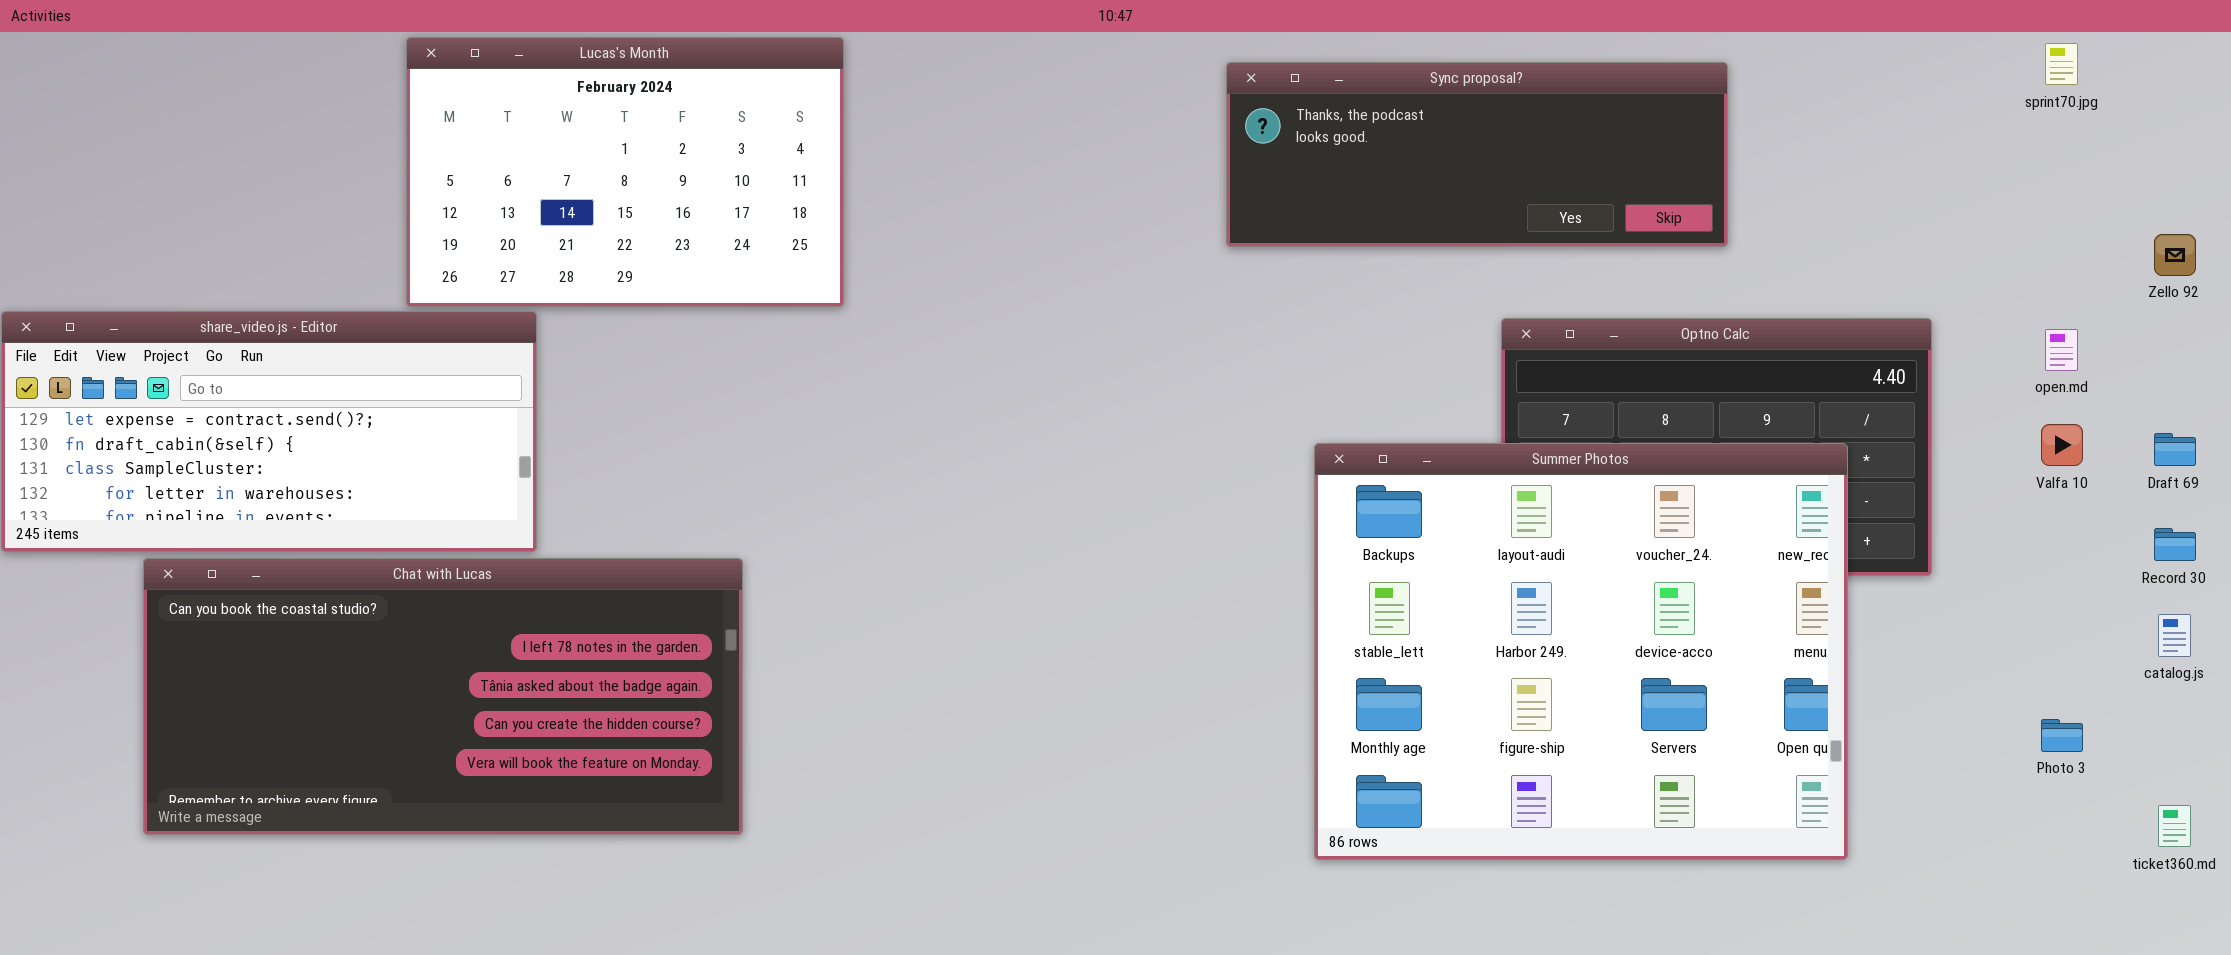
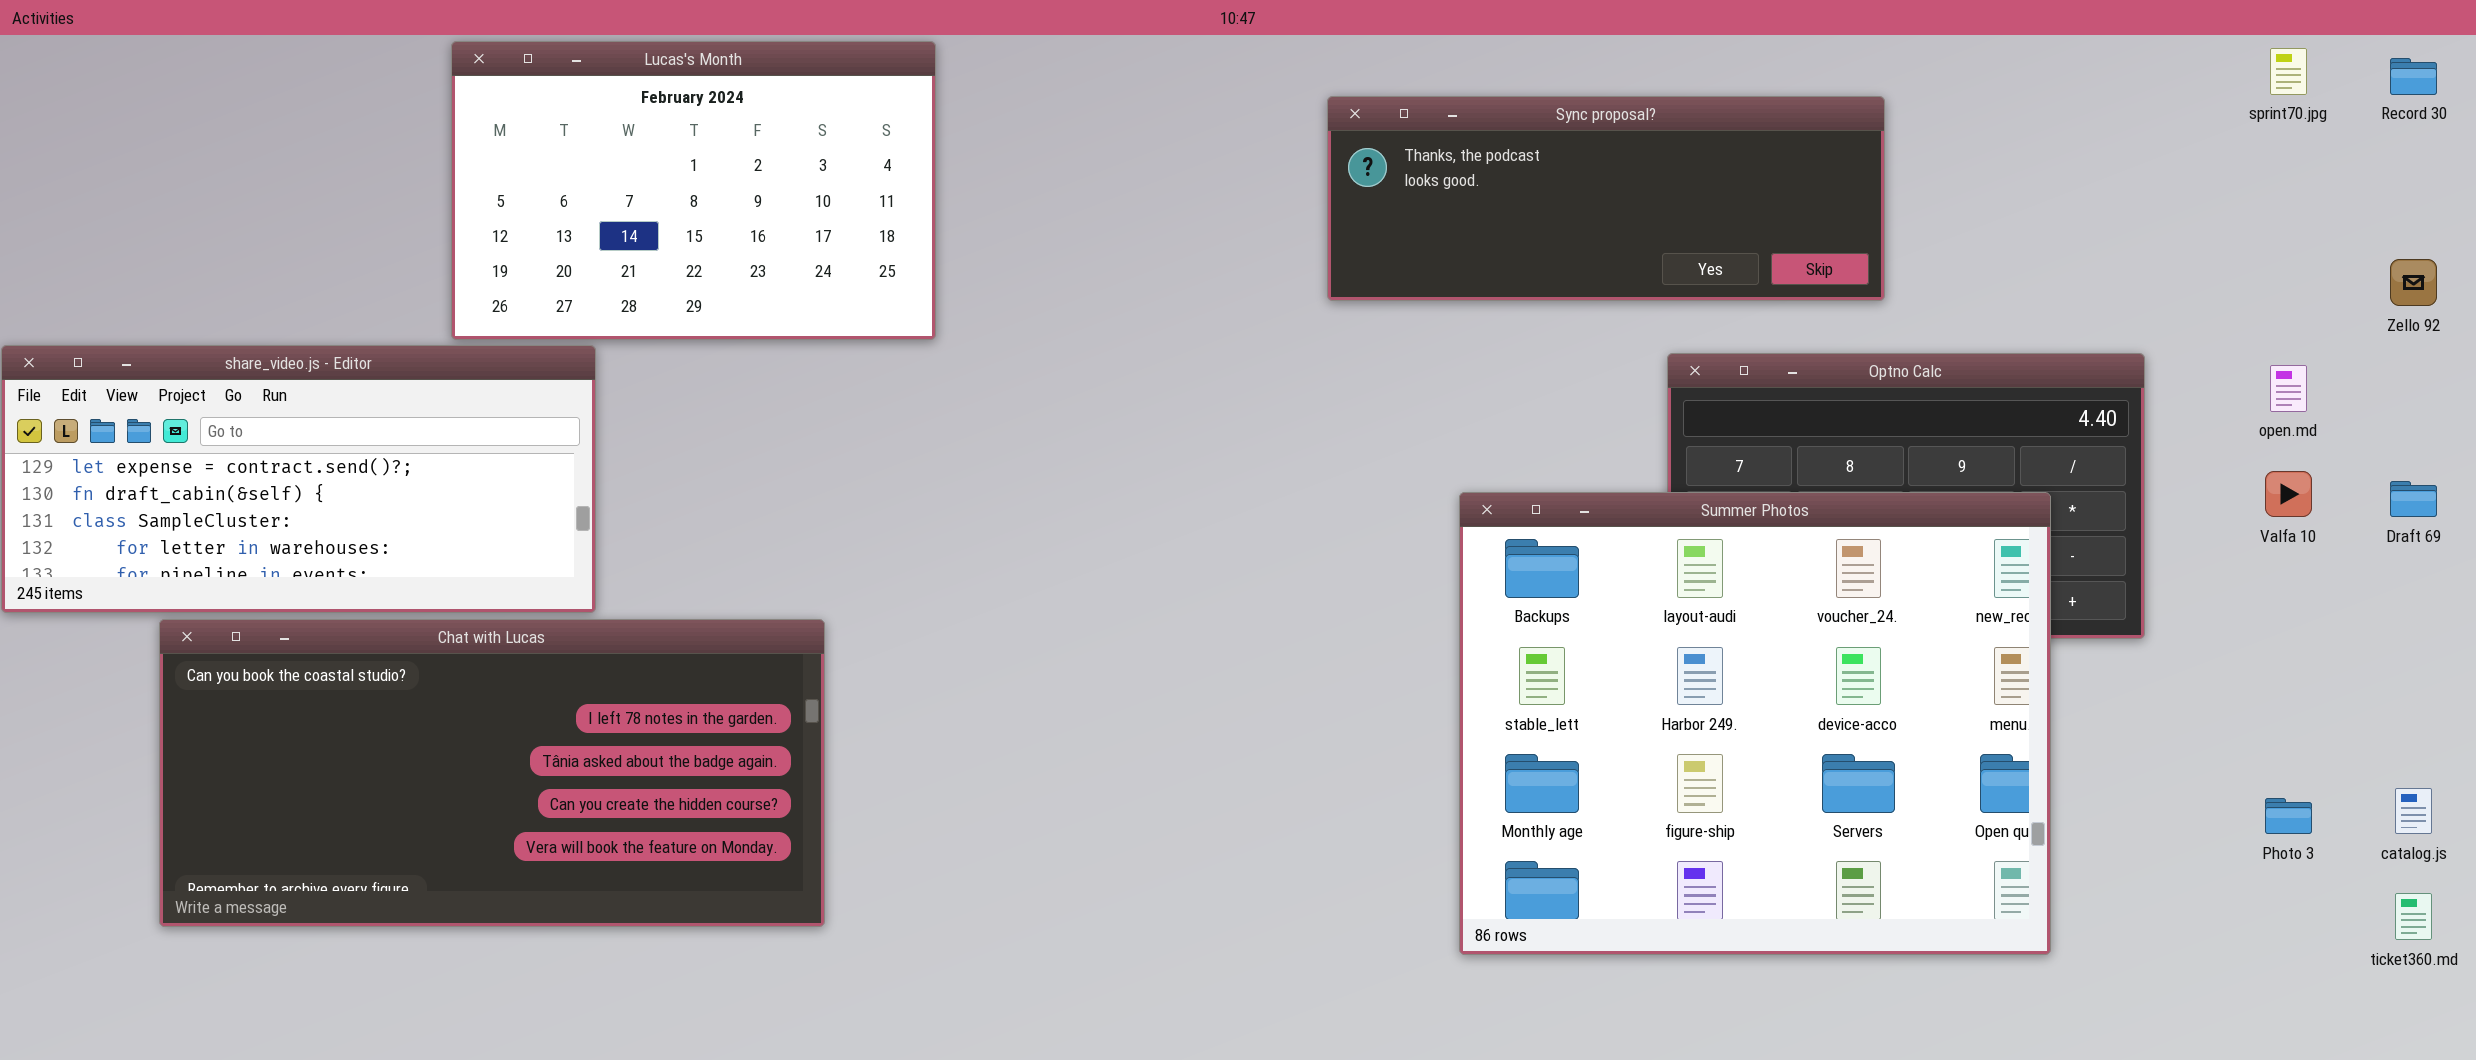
Sync proposal?: [1226,62,1728,247] -> [1327,96,1885,301], moved
Record 30: [2154,528,2196,561] -> [2390,58,2437,95], moved
catalog.js: [2158,614,2191,657] -> [2395,788,2432,834], moved

